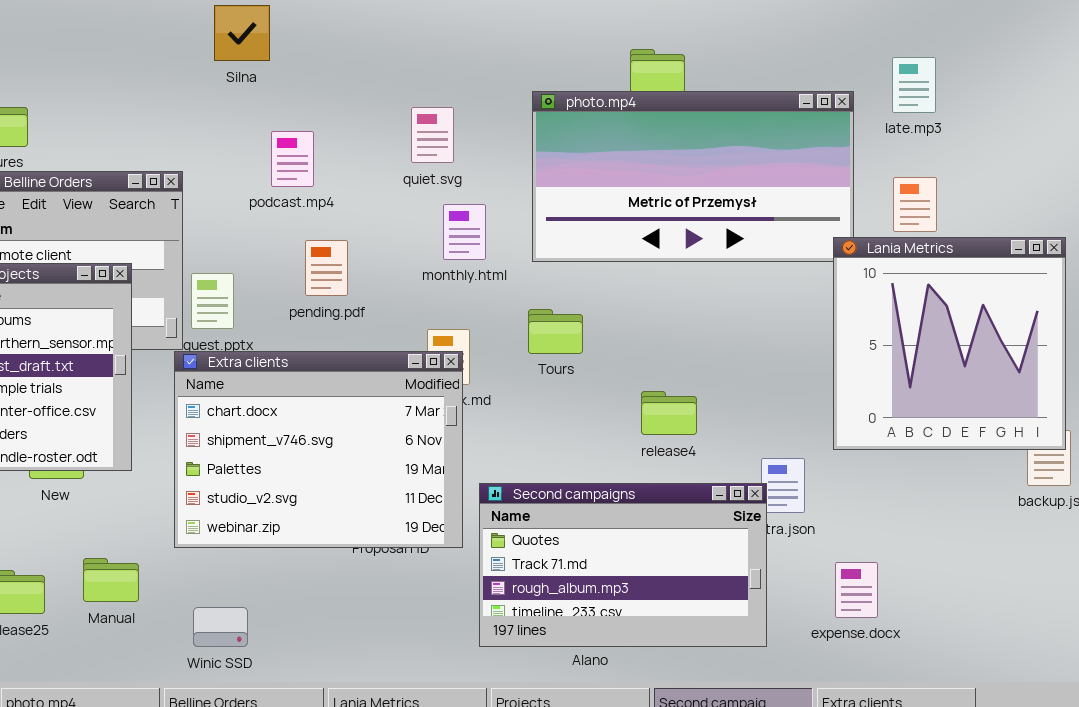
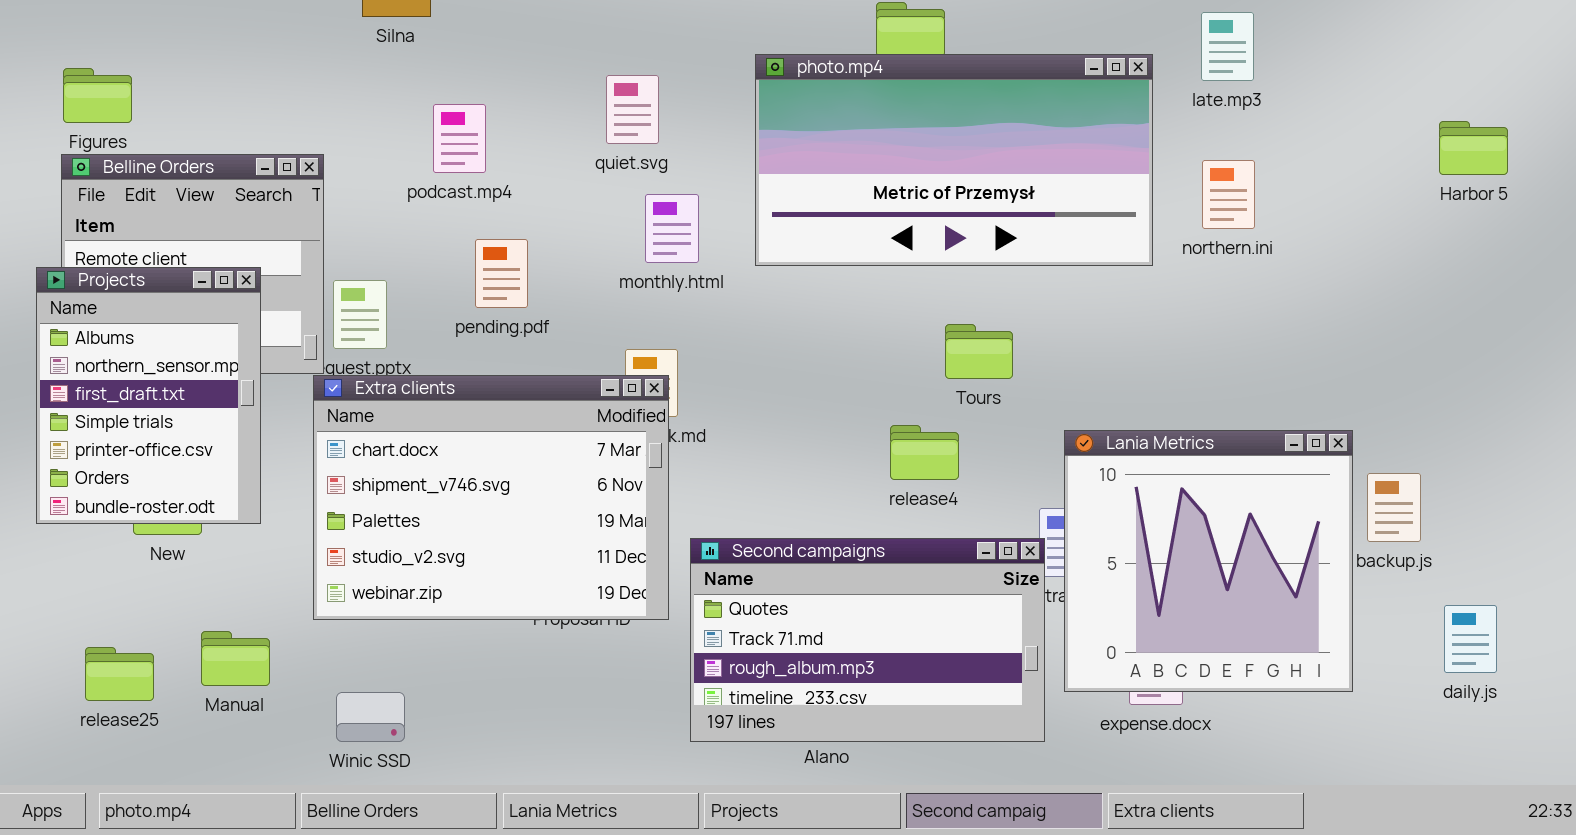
Lania Metrics: [833,237,1066,450] -> [1064,430,1353,692], moved
Tours: [528,309,583,354] -> [945,324,1013,379], moved

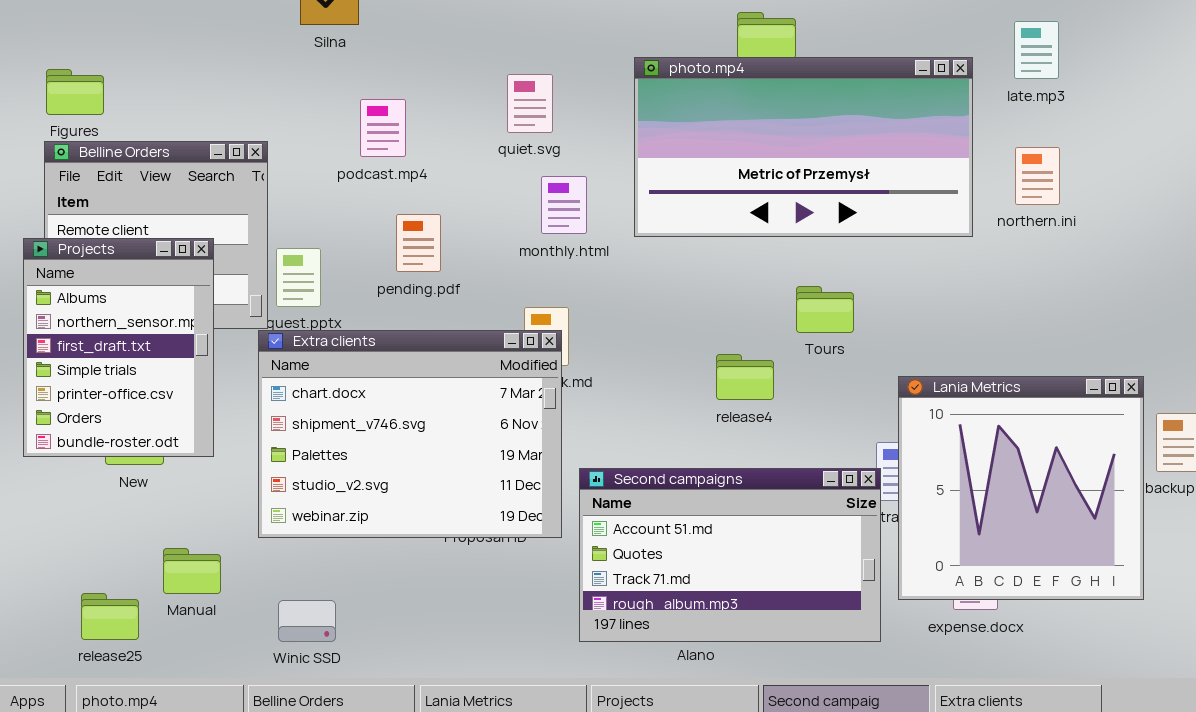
release4: [890,425,959,480] -> [716,354,774,400], moved
Second campaigns: [690,538,1045,742] -> [579,468,881,642], scrolled up 1 row
release25: [85,647,154,701] -> [81,593,139,640], moved

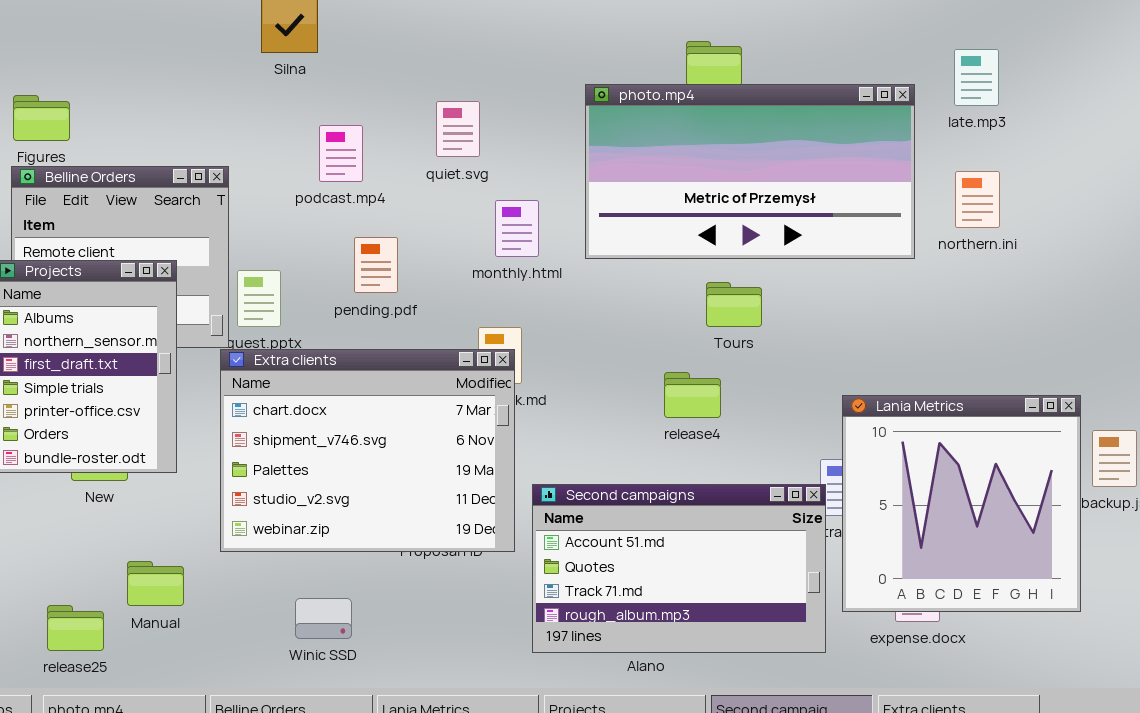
quiet.svg: [507,74,553,133] -> [436,101,480,157], moved
Tours: [796,286,854,333] -> [706,282,762,327], moved
Winic SSD: [278,600,336,642] -> [295,598,352,639], moved

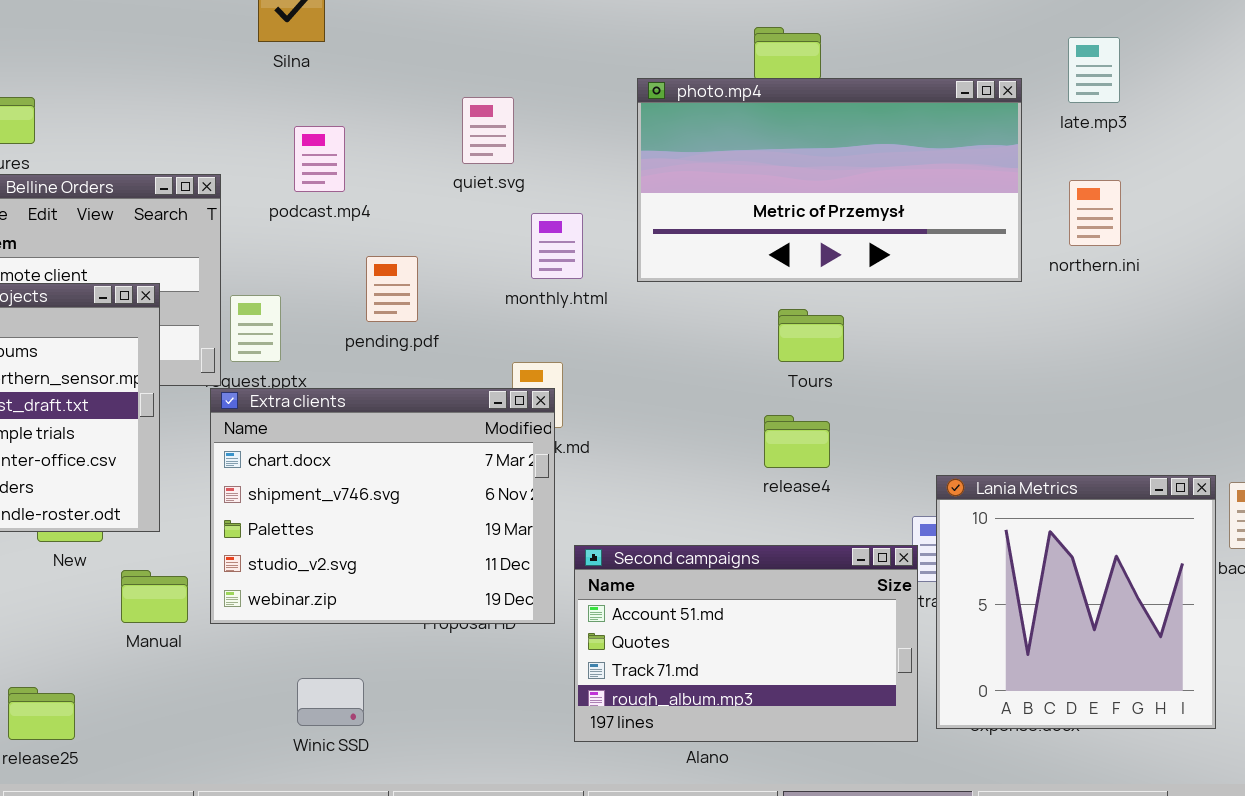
podcast.mp4: [319,125,363,182] -> [294,126,345,192], moved
release4: [664,372,721,418] -> [764,415,830,468], moved
Lania Metrics: [842,395,1081,612] -> [936,475,1216,729], moved
Manual: [127,561,184,606] -> [121,570,188,623], moved

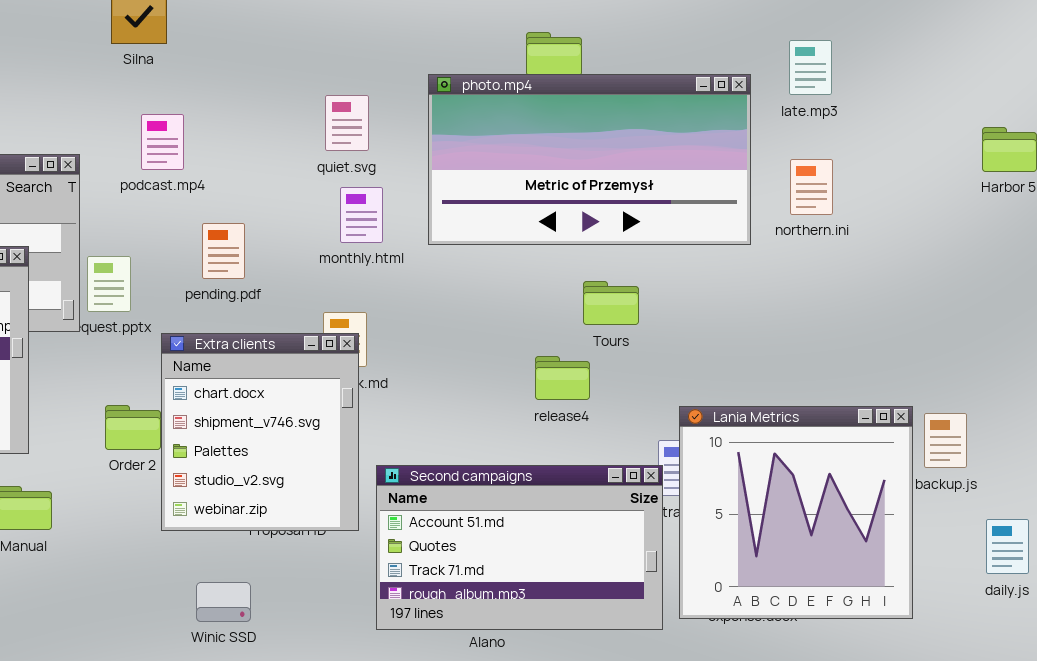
quiet.svg: [462,97,514,164] -> [325,95,369,151], moved
Tours: [778,309,844,362] -> [583,281,639,325], moved
Extra clients: [210,388,555,624] -> [161,333,359,531], resized
Winic SSD: [297,678,364,726] -> [196,582,251,622], moved

